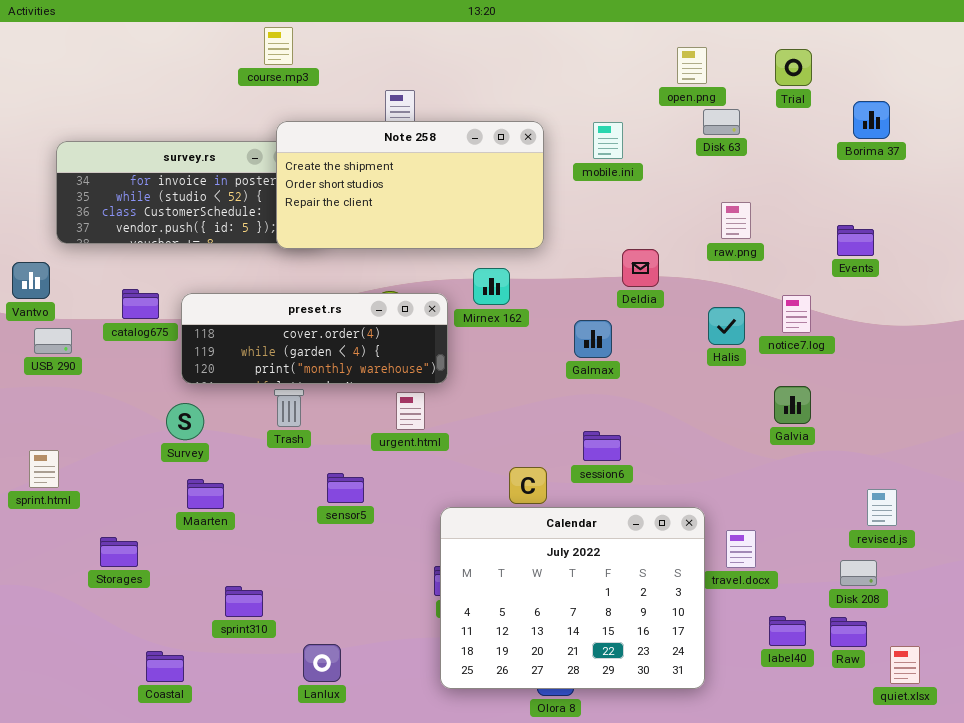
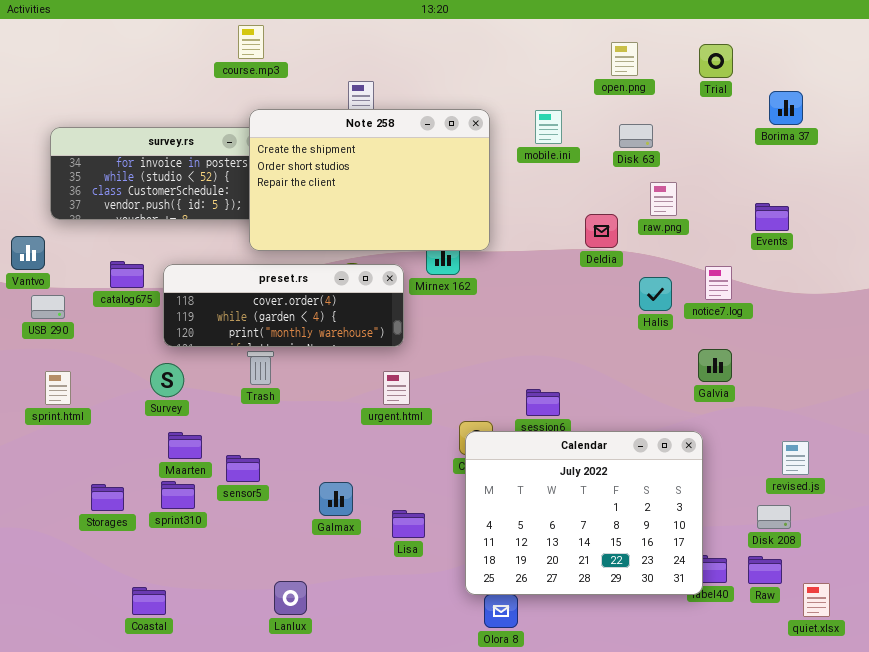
Disk 63: [703,109,740,135] -> [619,124,653,148], moved
Note 258: [276,121,544,249] -> [249,109,490,251], resized
Deldia: [622,249,659,287] -> [585,214,618,248], moved
Galmax: [574,320,612,358] -> [319,482,353,516], moved
urgent.html: [396,392,425,430] -> [383,371,410,405], moved
sprint.html: [29,450,59,488] -> [45,371,71,405], moved
sensor5: [327,473,364,503] -> [226,455,260,482], moved
Calendar: [440,507,705,689] -> [465,431,703,595], moved
sprint310: [225,586,263,617] -> [161,481,195,509], moved

